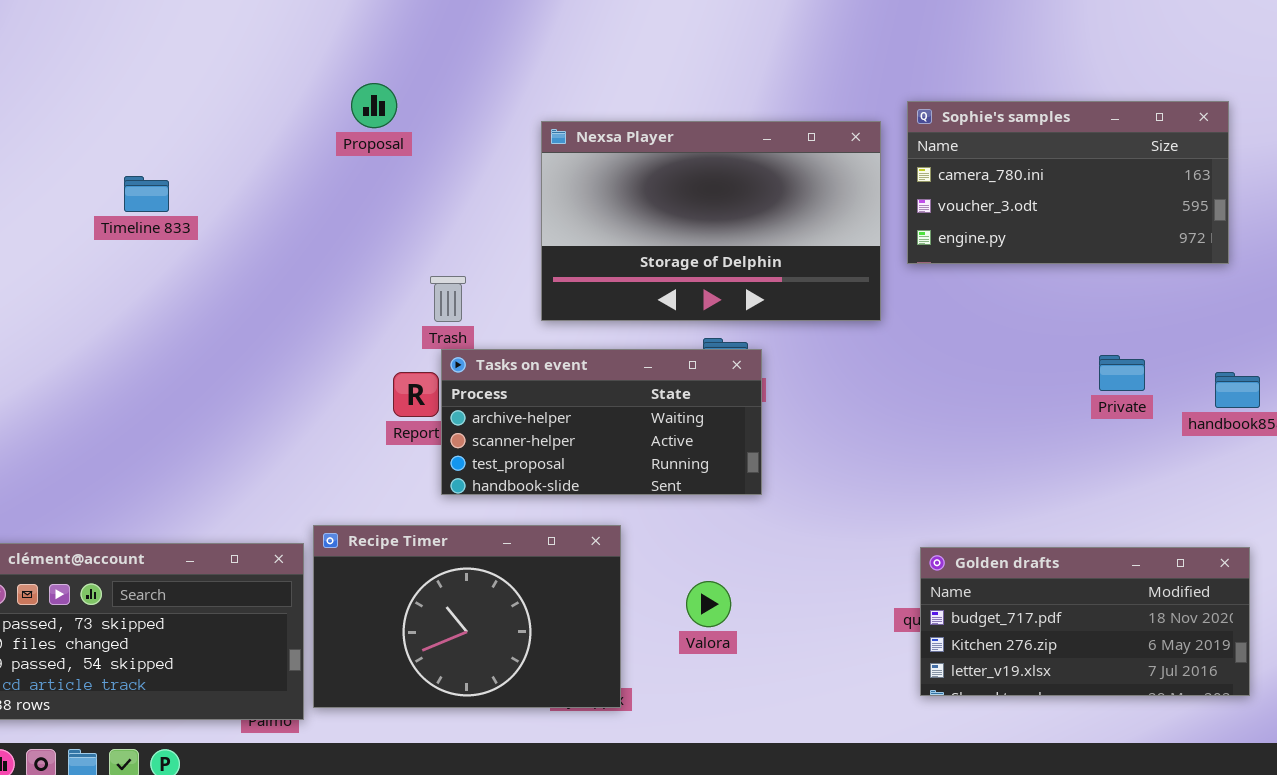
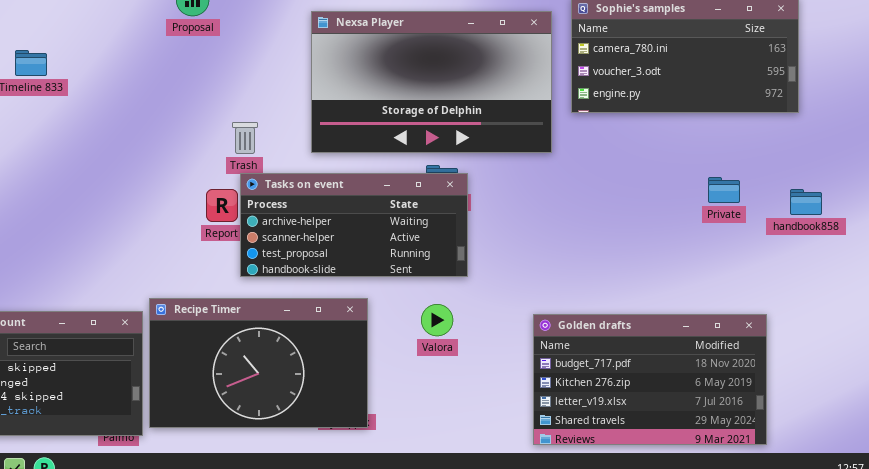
Golden drafts: [920,547,1250,696] -> [533,314,767,445], moved, resized
Valora: [686,581,731,627] -> [421,304,453,336], moved

